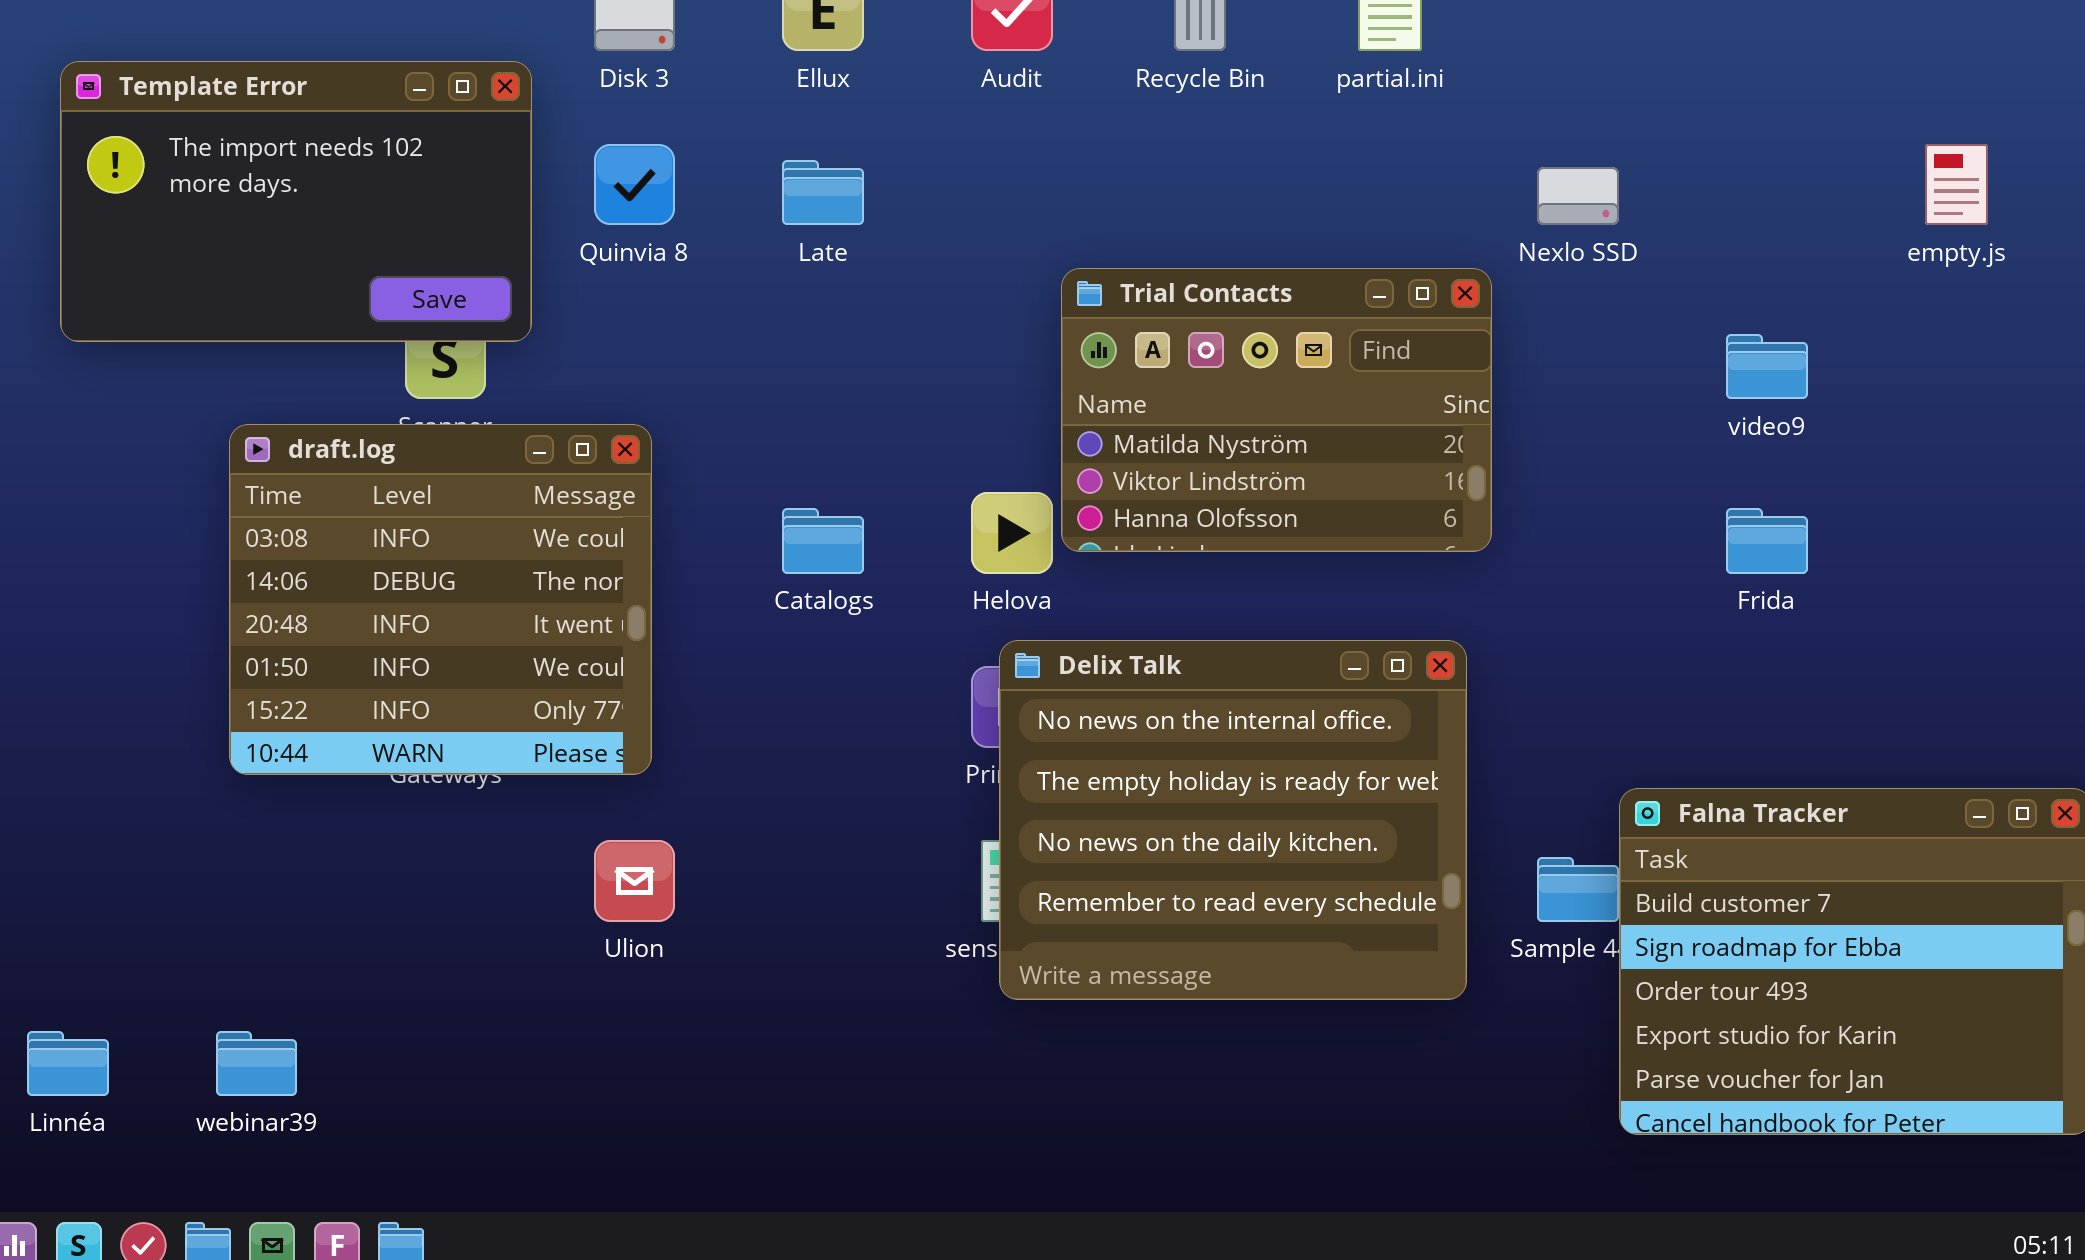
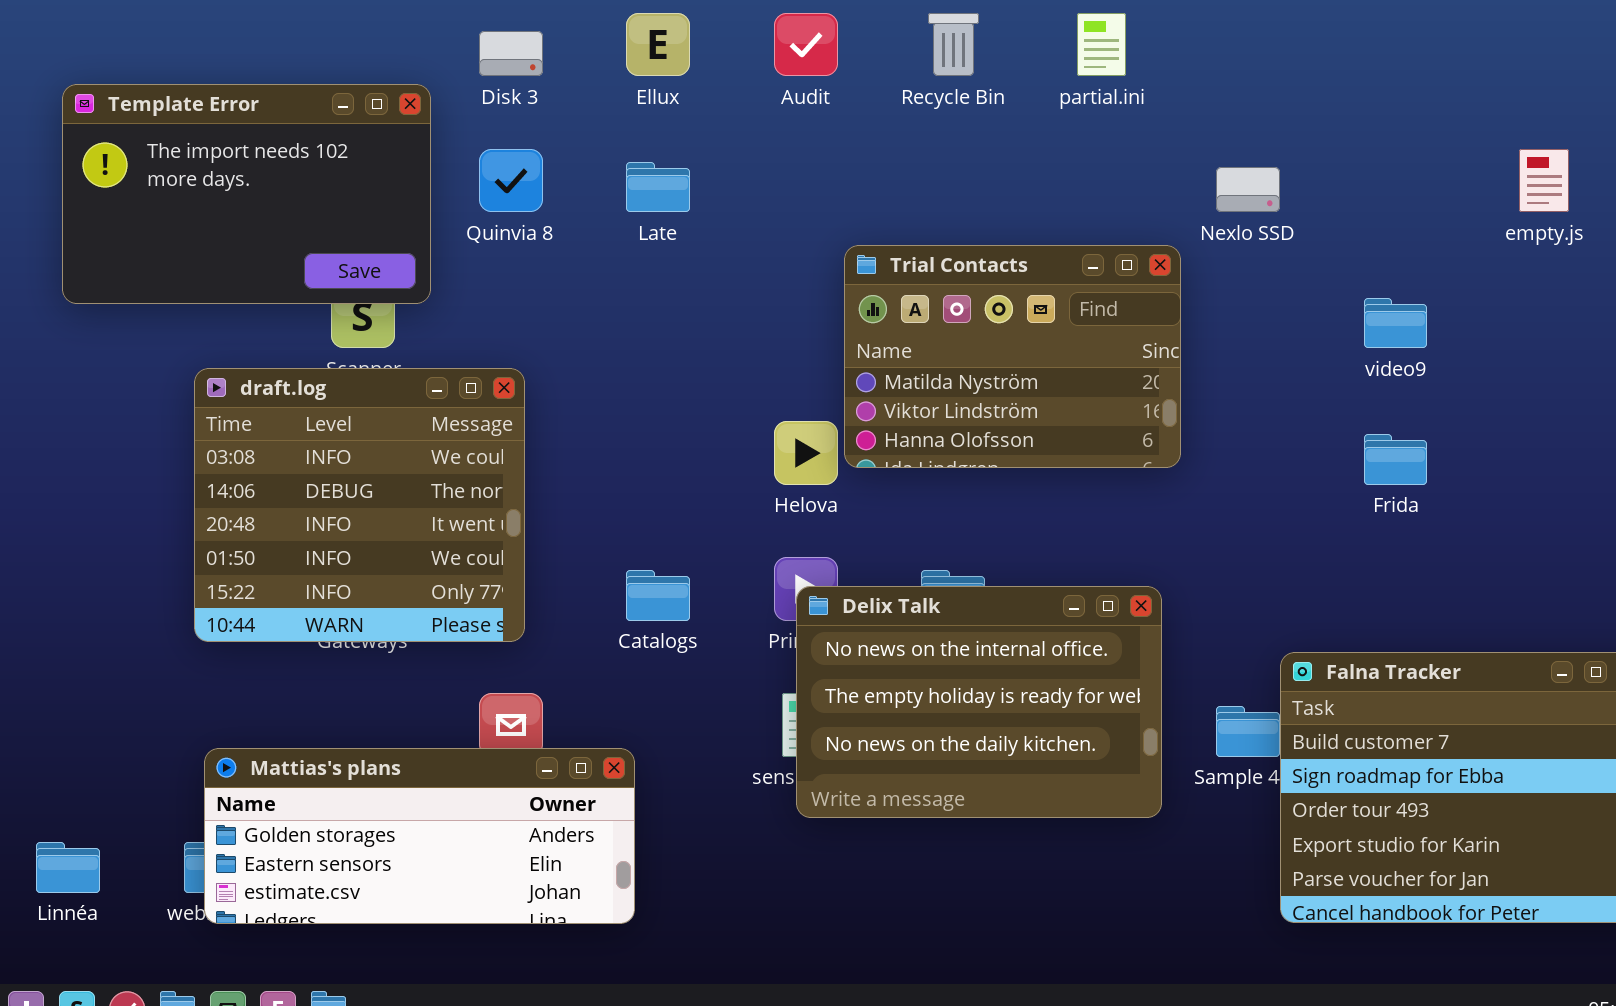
Catalogs: [782,508,864,574] -> [626,570,690,621], moved
Delix Talk: [999,640,1467,1000] -> [796,586,1162,818], resized
Mattias's plans: none -> [204,748,635,924], opened

